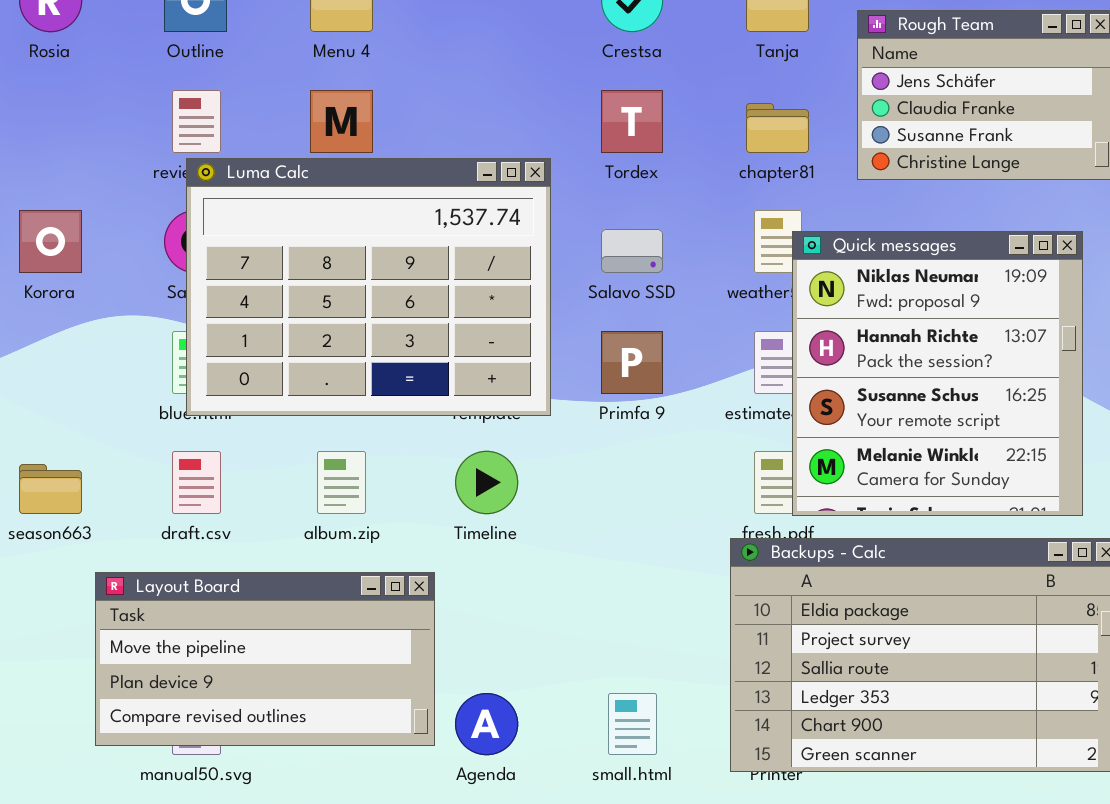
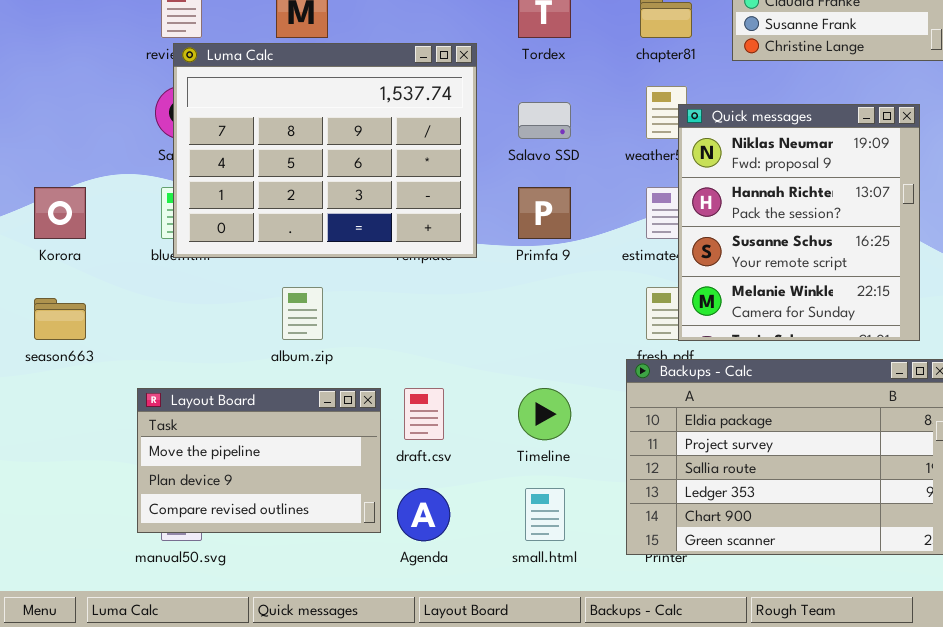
Korora: [19,210,82,273] -> [34,187,86,239], moved
draft.csv: [172,451,221,514] -> [404,388,444,440], moved
Timeline: [455,451,518,514] -> [518,388,571,440], moved
Layout Board: [95,572,435,746] -> [137,388,381,533], resized

